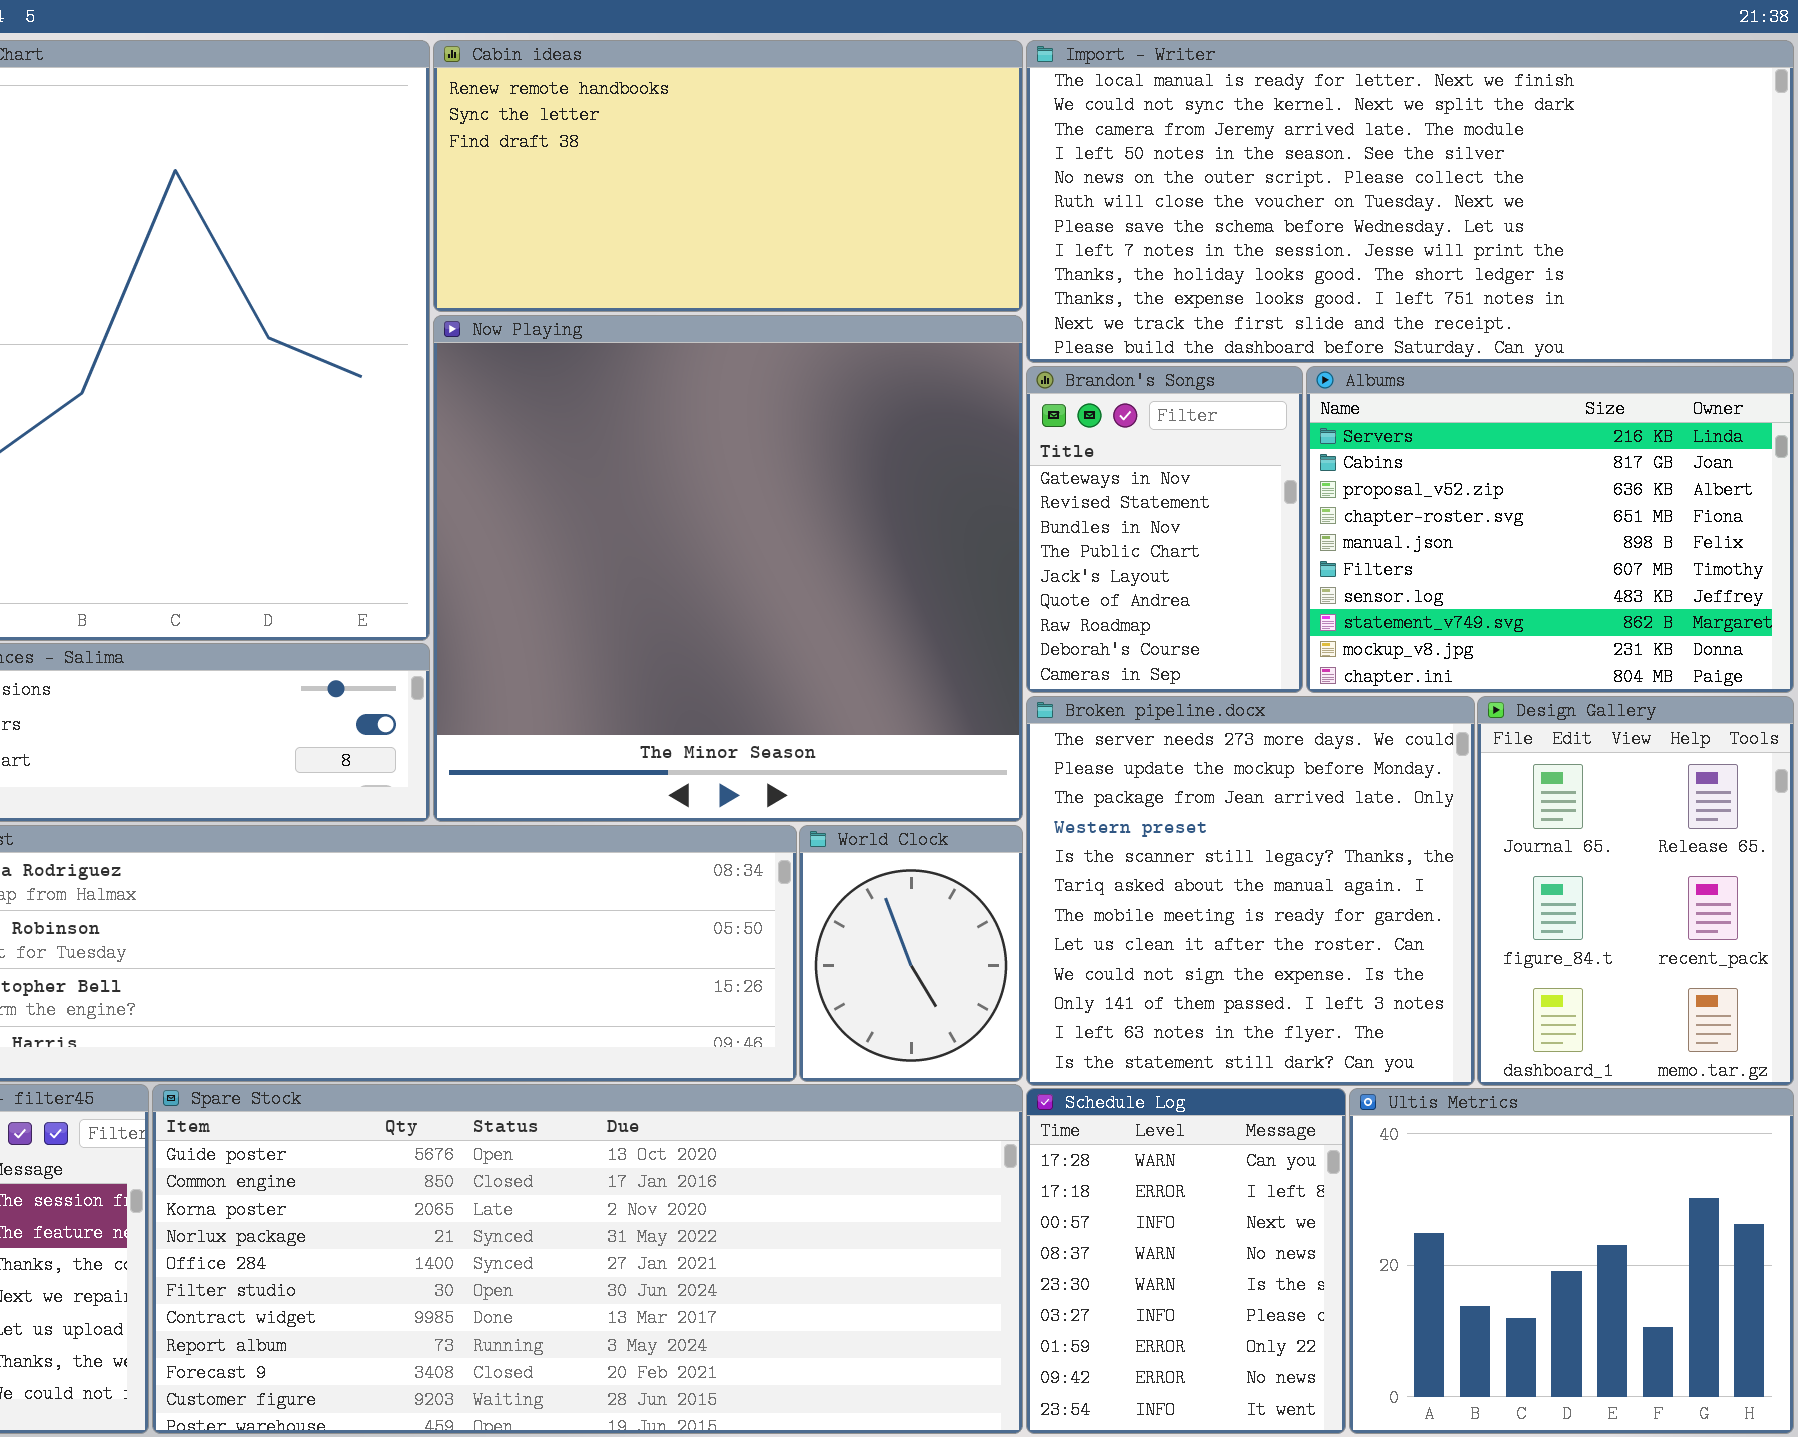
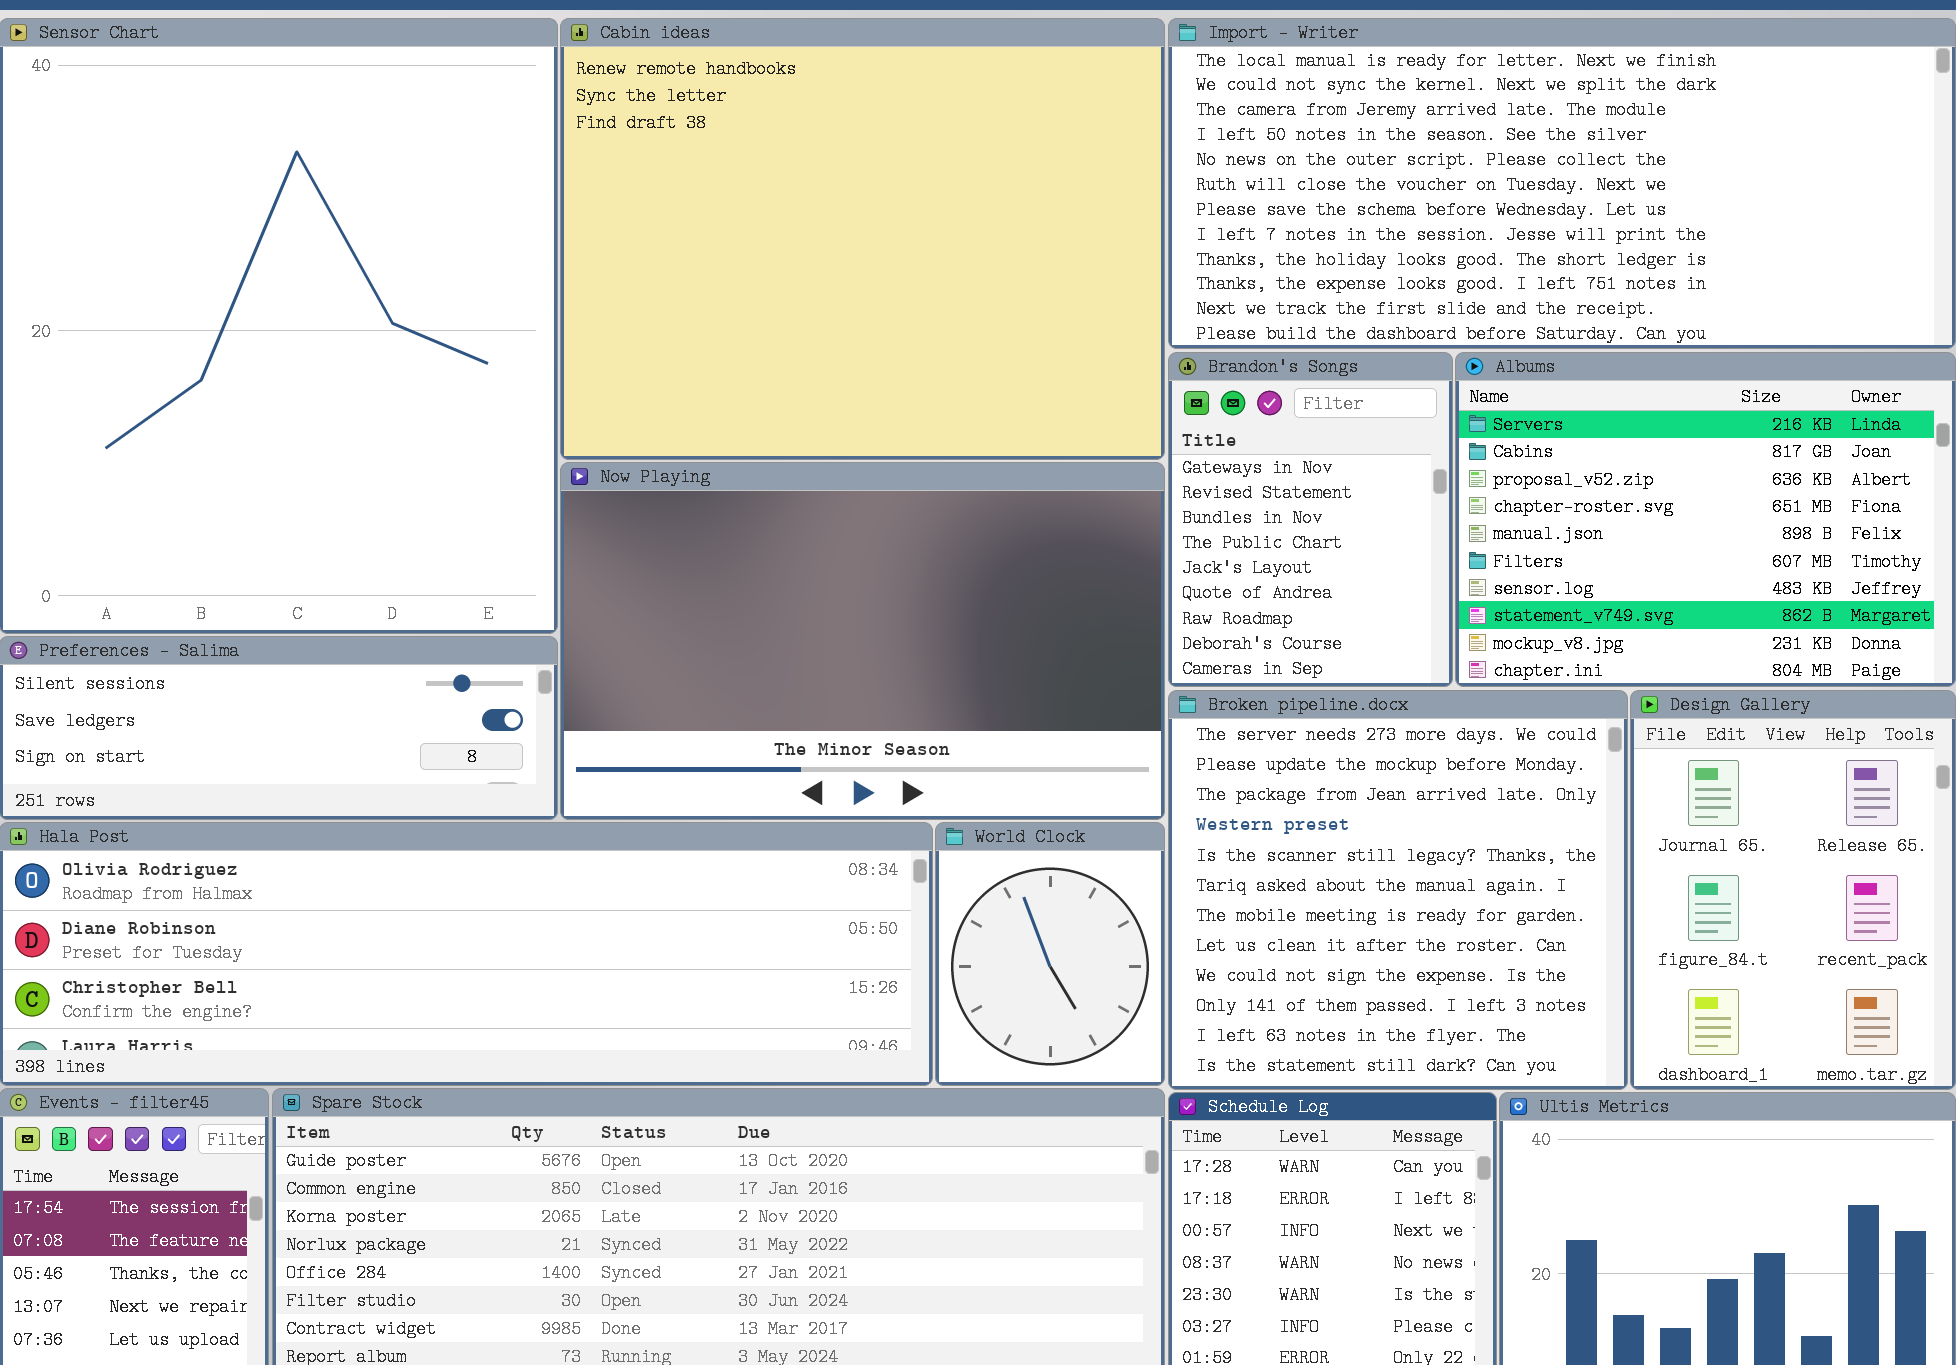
Cabin ideas: [433,40,1023,312] -> [560,18,1165,460], resized
Now Playing: [433,315,1023,822] -> [560,462,1165,820], resized

